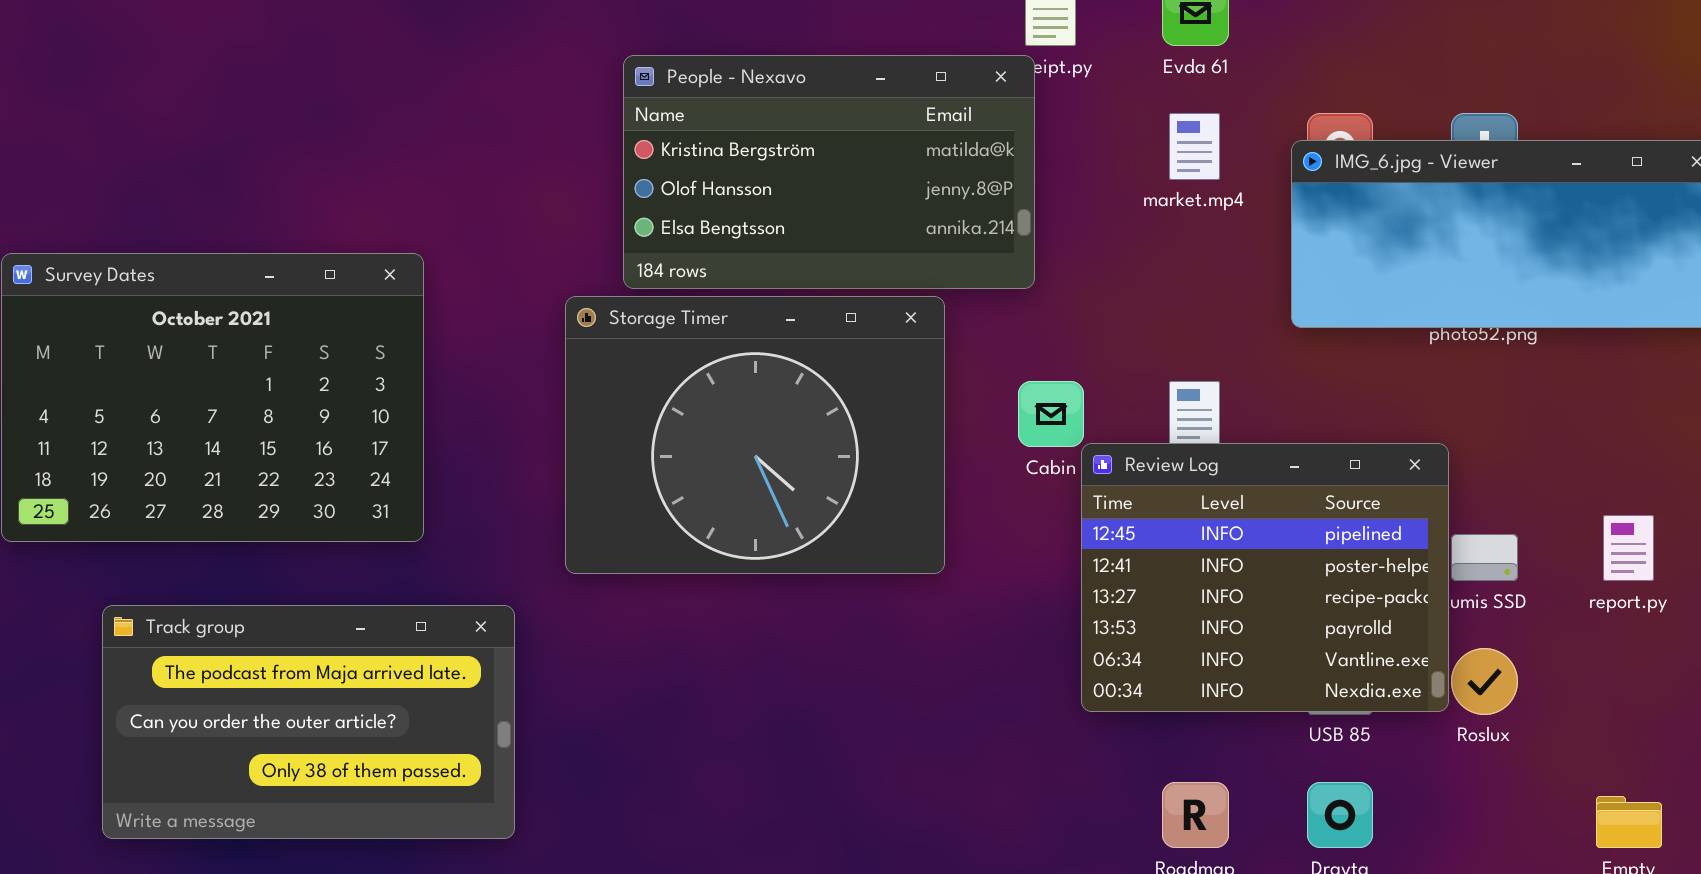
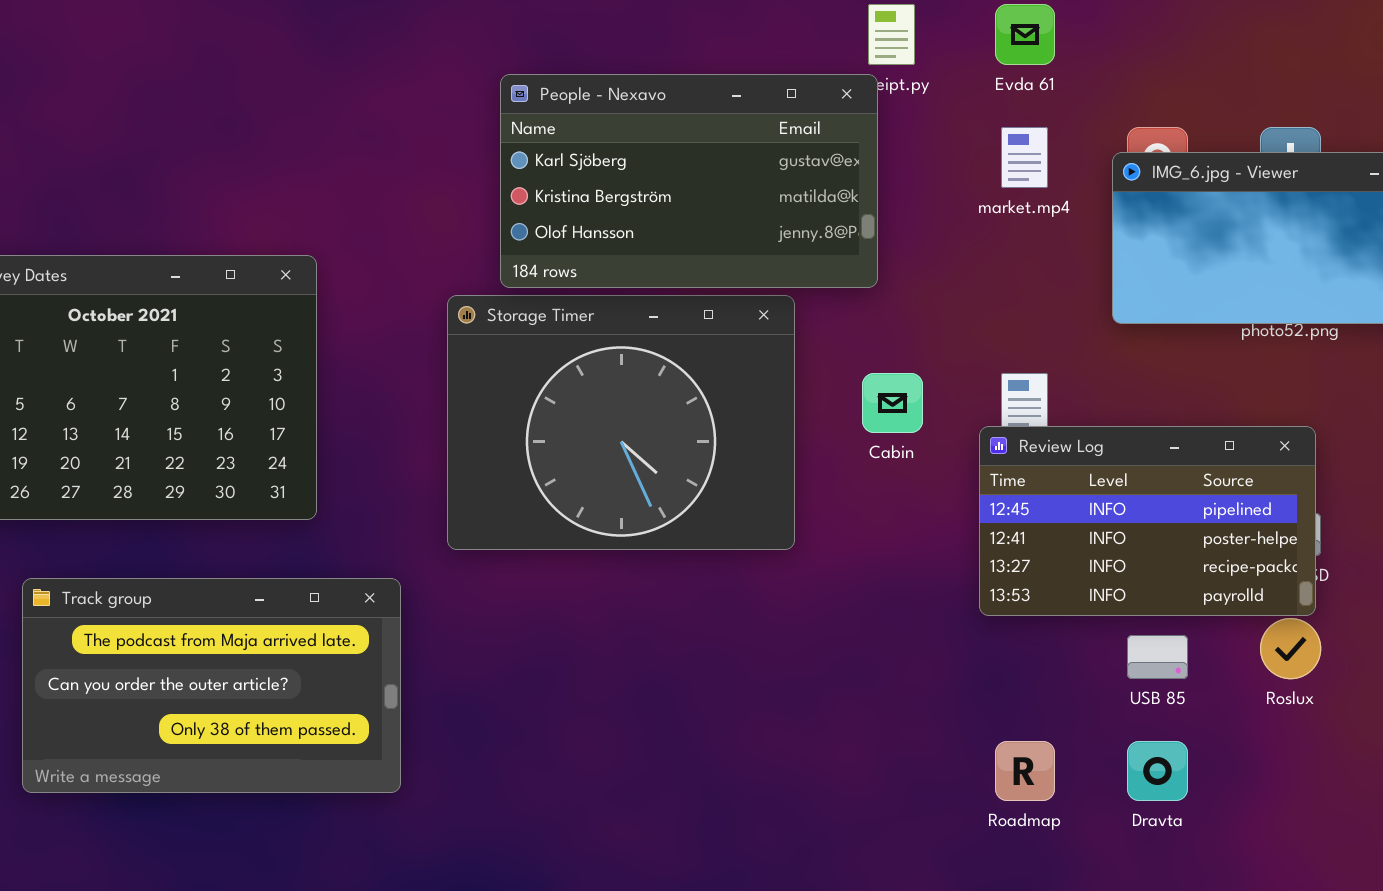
People - Nexavo: [623,55,1035,289] -> [500,74,878,288], scrolled up 1 row
Review Log: [1081,443,1449,712] -> [979,426,1316,616], moved, resized

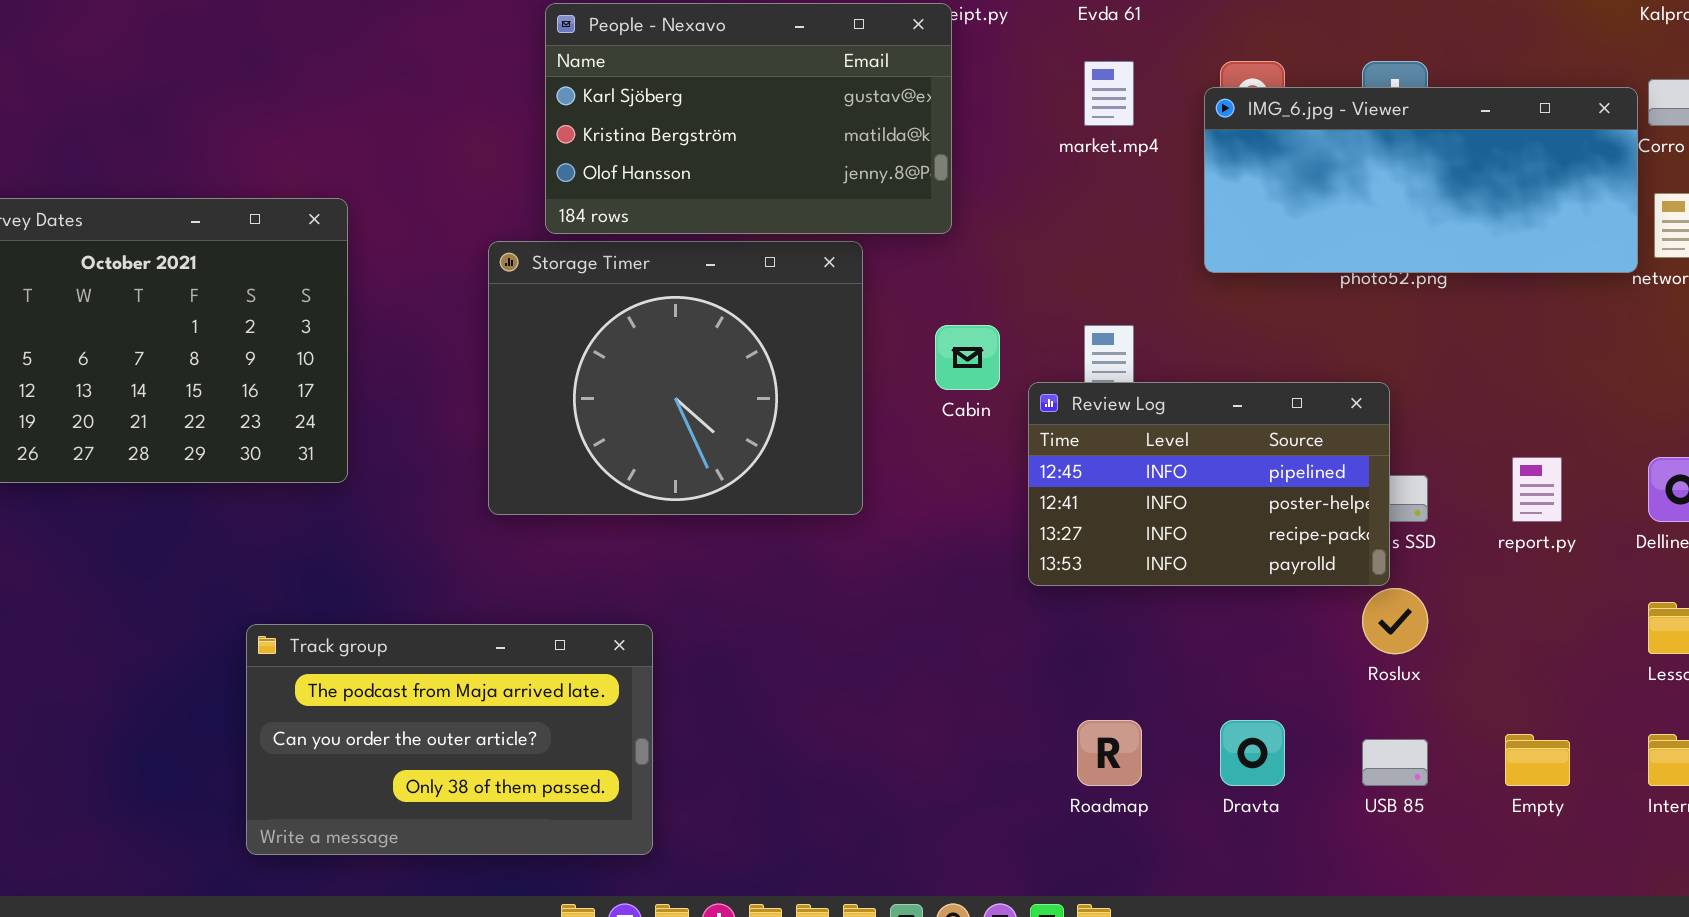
Review Log: [979,426,1316,616] -> [1028,382,1390,586], moved
Track group: [22,578,401,793] -> [246,624,653,855], moved
USB 85: [1127,635,1188,679] -> [1362,739,1428,786], moved

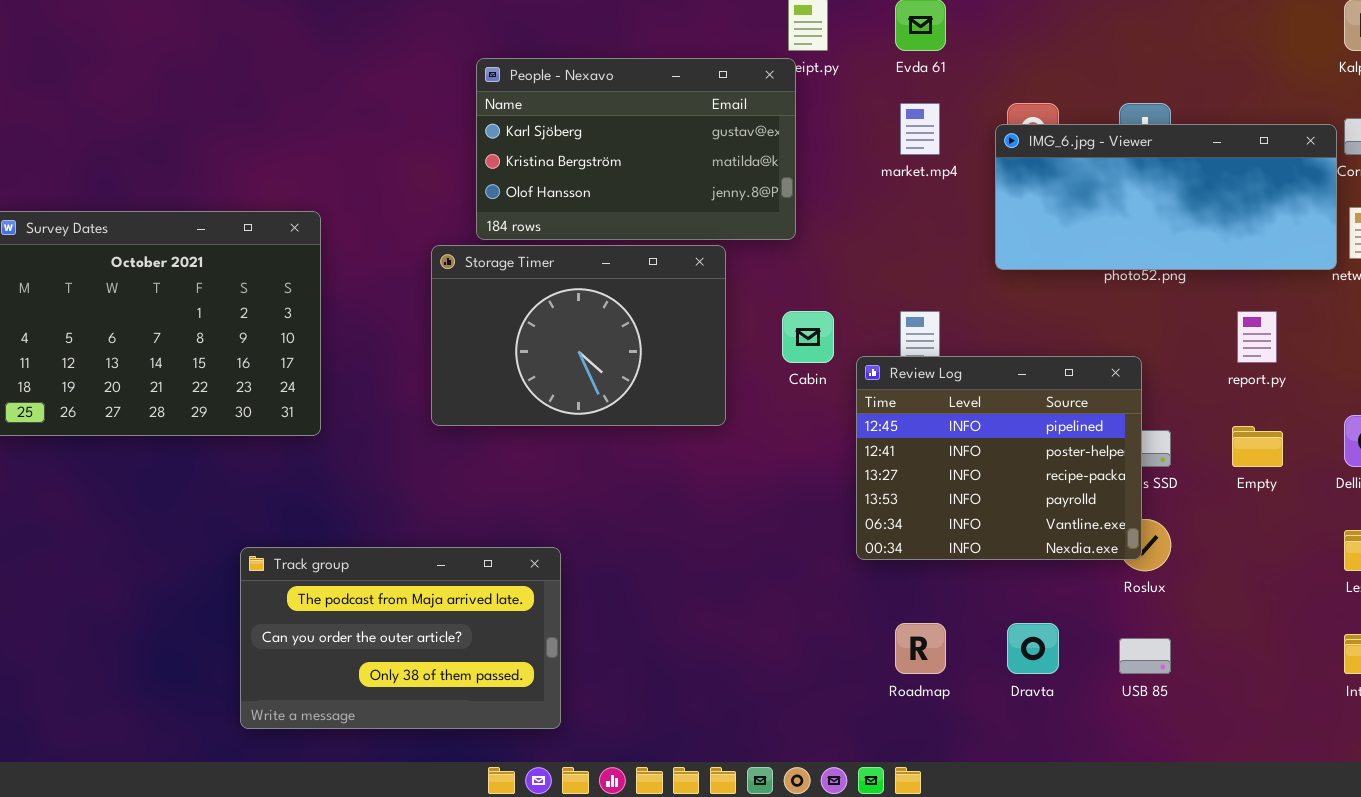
Storage Timer: [488,241,863,515] -> [431,245,726,426], resized
Review Log: [1028,382,1390,586] -> [856,356,1142,560], resized
report.py: [1512,457,1562,522] -> [1237,311,1277,363], moved
Empty: [1505,734,1570,786] -> [1232,426,1283,467], moved

